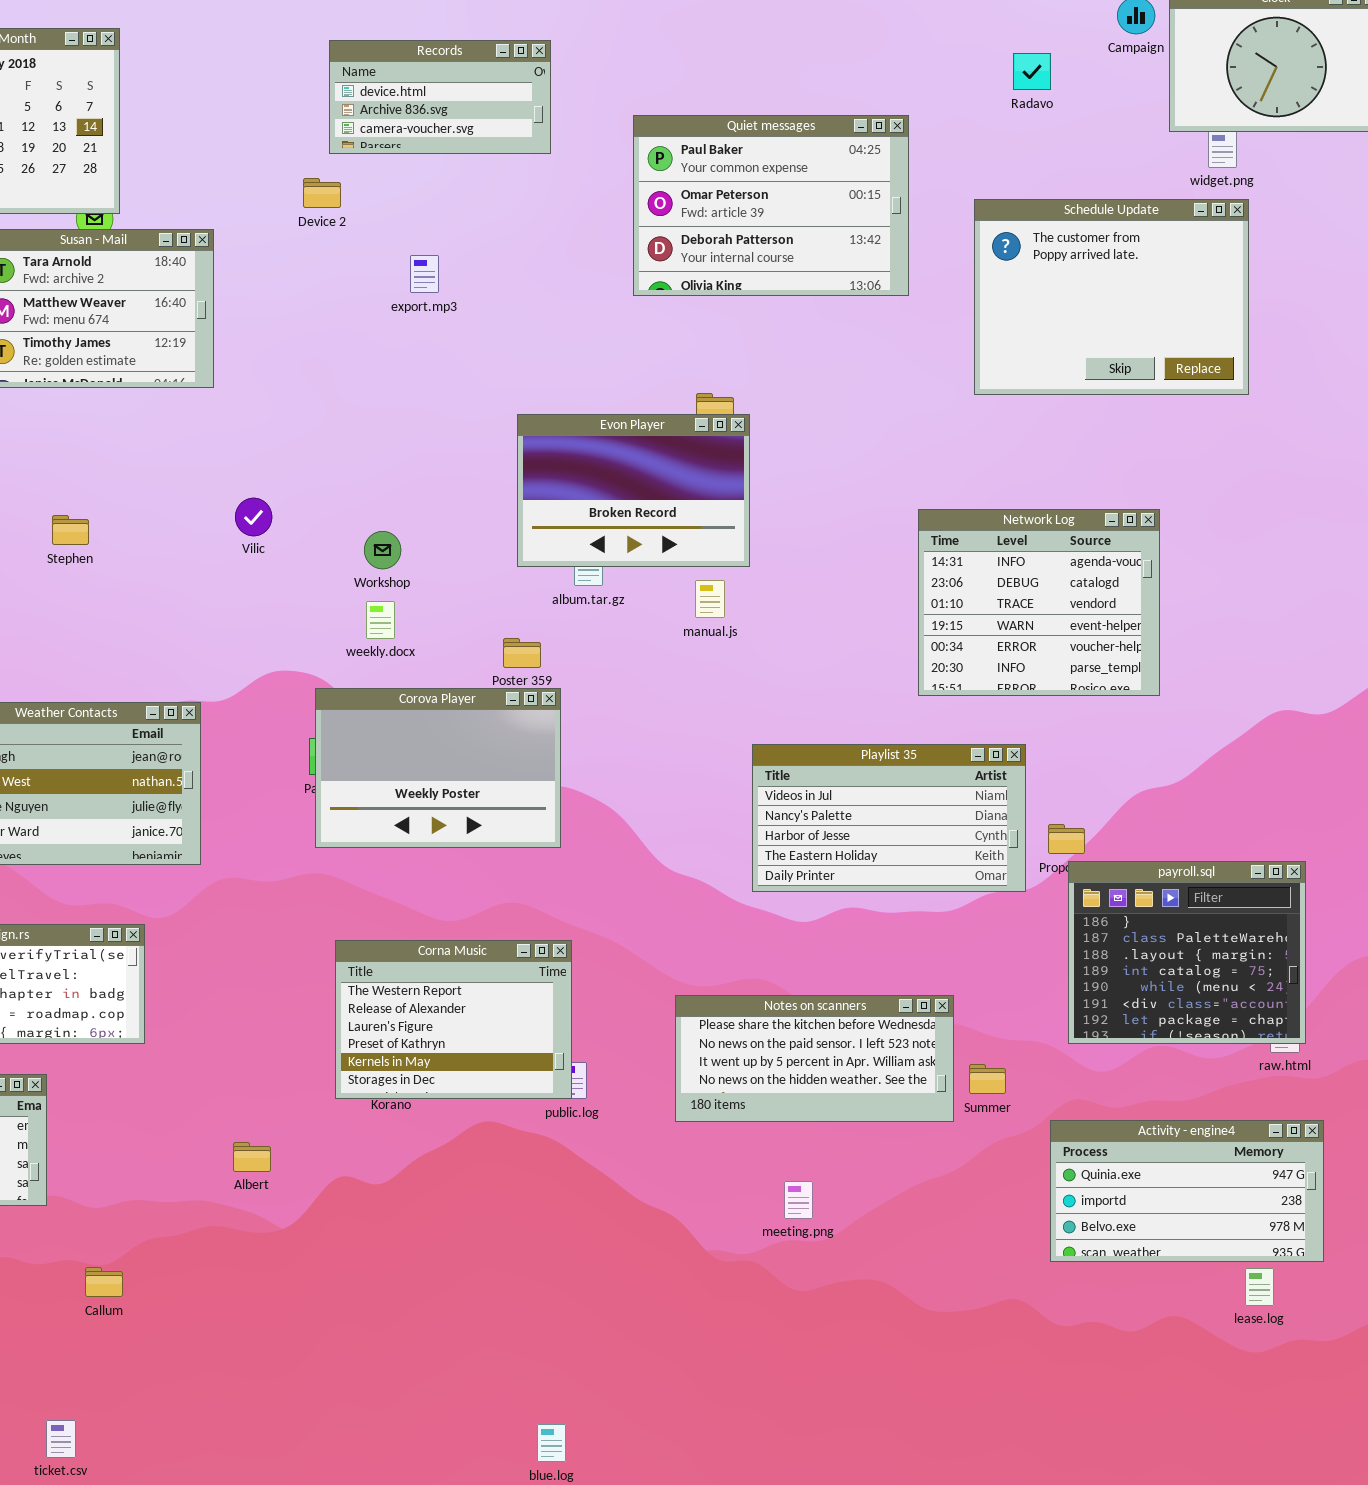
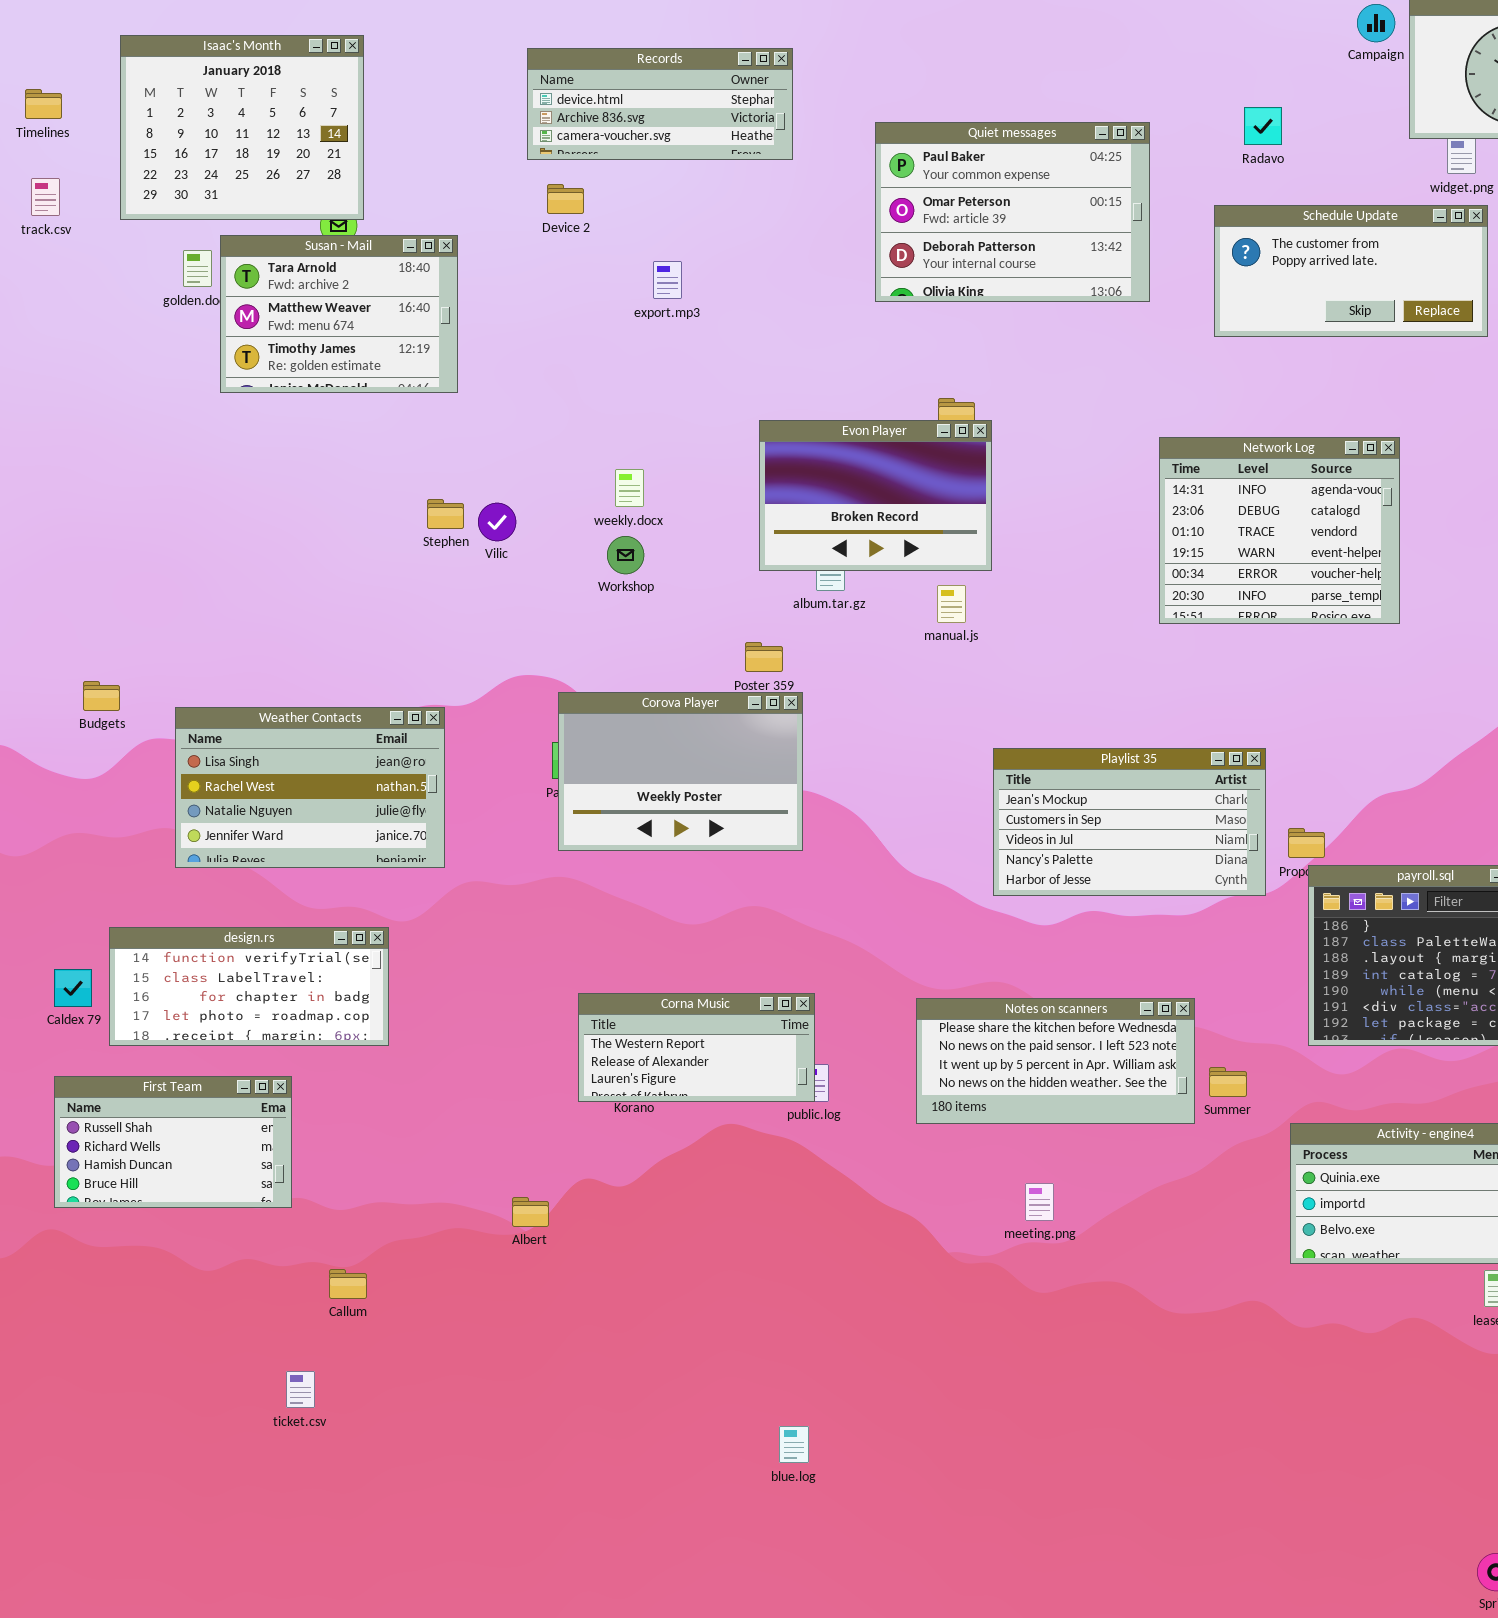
Records: [329,40,551,154] -> [527,48,793,160], resized
Radavo: [1013,53,1051,90] -> [1244,107,1282,145], moved
Schedule Update: [974,199,1249,395] -> [1214,205,1488,337], resized
Network Log: [918,509,1160,696] -> [1159,437,1400,624], moved
Stephen: [52,515,89,545] -> [427,499,464,529], moved
weekly.docx: [366,601,395,639] -> [615,469,644,507], moved
Playlist 35: [752,744,1026,892] -> [993,748,1266,896], scrolled up 2 rows
Corna Music: [335,940,572,1099] -> [578,993,815,1102], resized
Albert: [233,1142,271,1172] -> [512,1197,549,1227], moved
ticket.csv: [46,1420,76,1458] -> [286,1371,315,1408], moved

